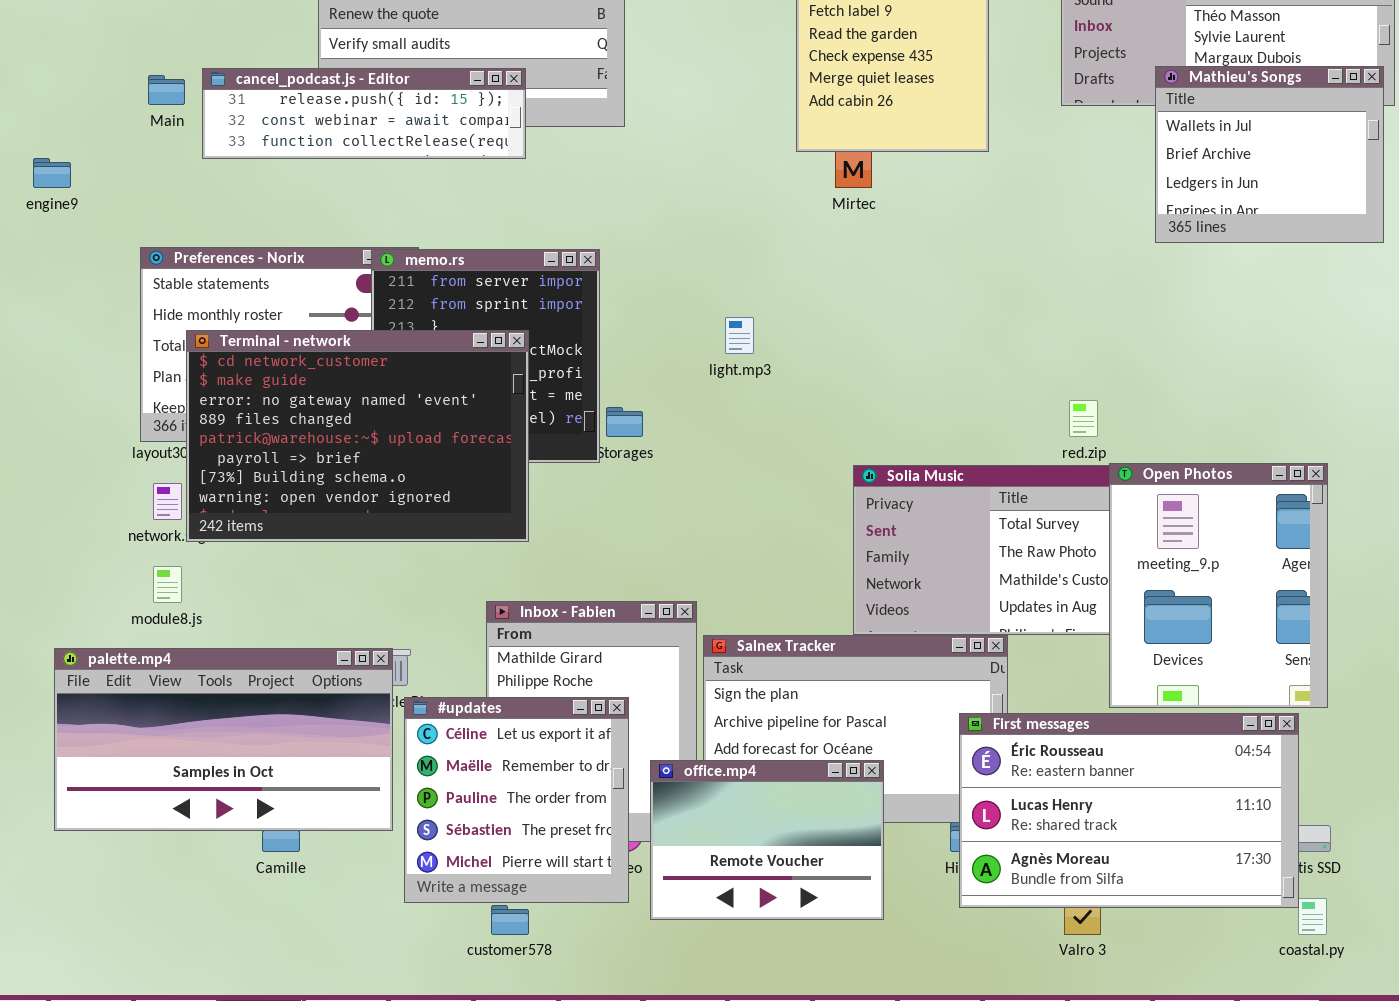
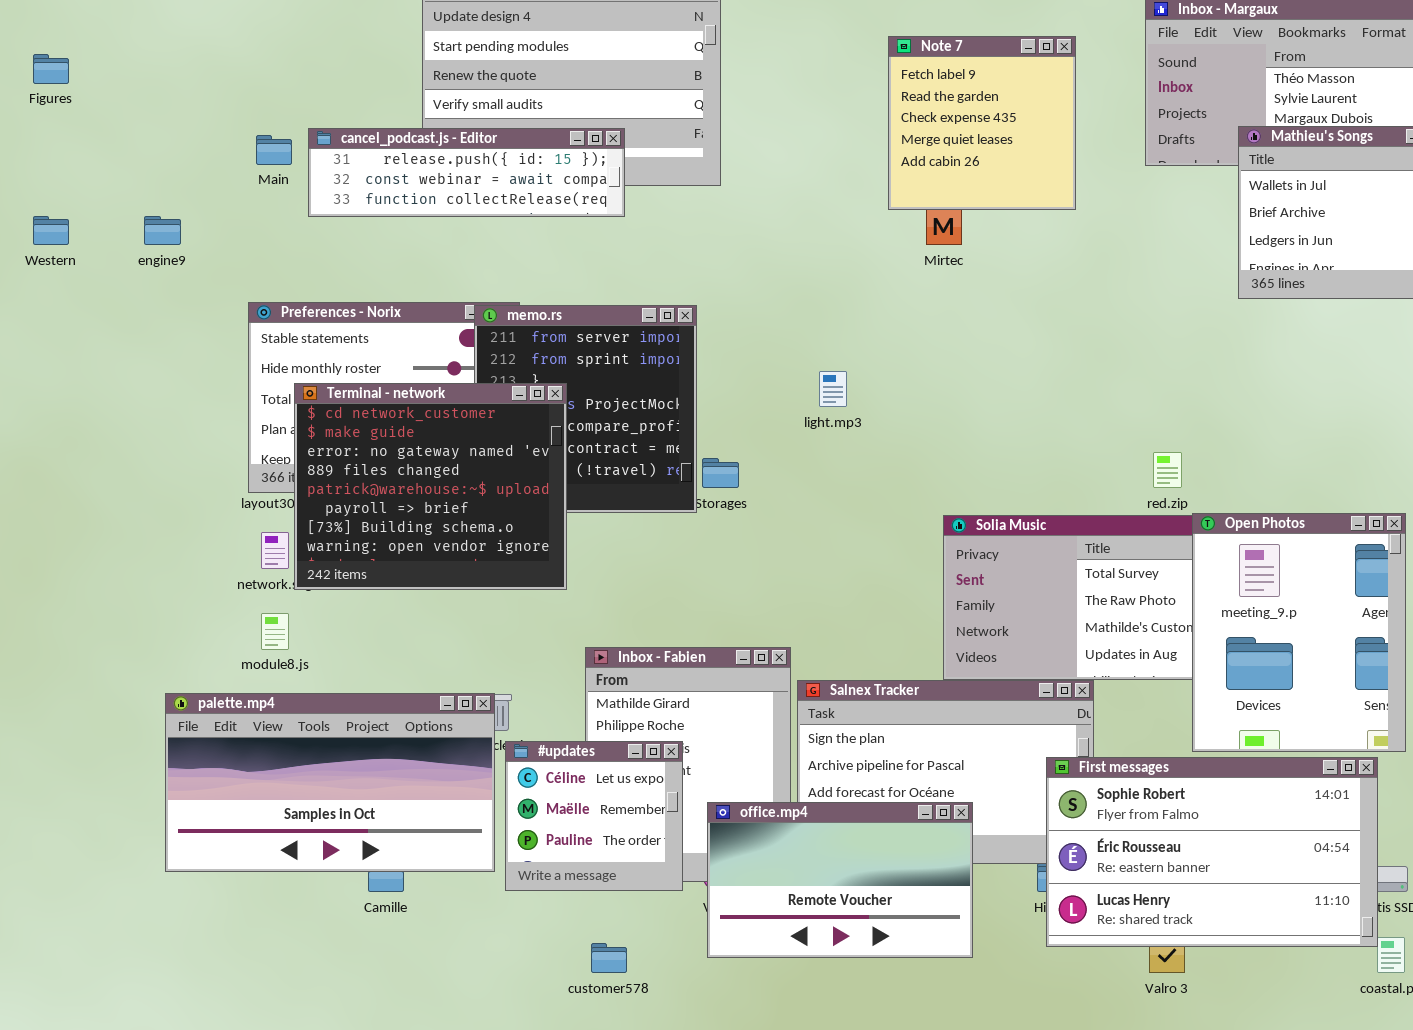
Terminal - network: [186,330,529,542] -> [294,383,567,590], resized
#updates: [404,697,629,903] -> [505,741,683,891], resized
First messages: [959,713,1299,908] -> [1046,757,1378,947], scrolled up 1 row
office.mp4: [650,760,884,920] -> [707,802,973,958], resized

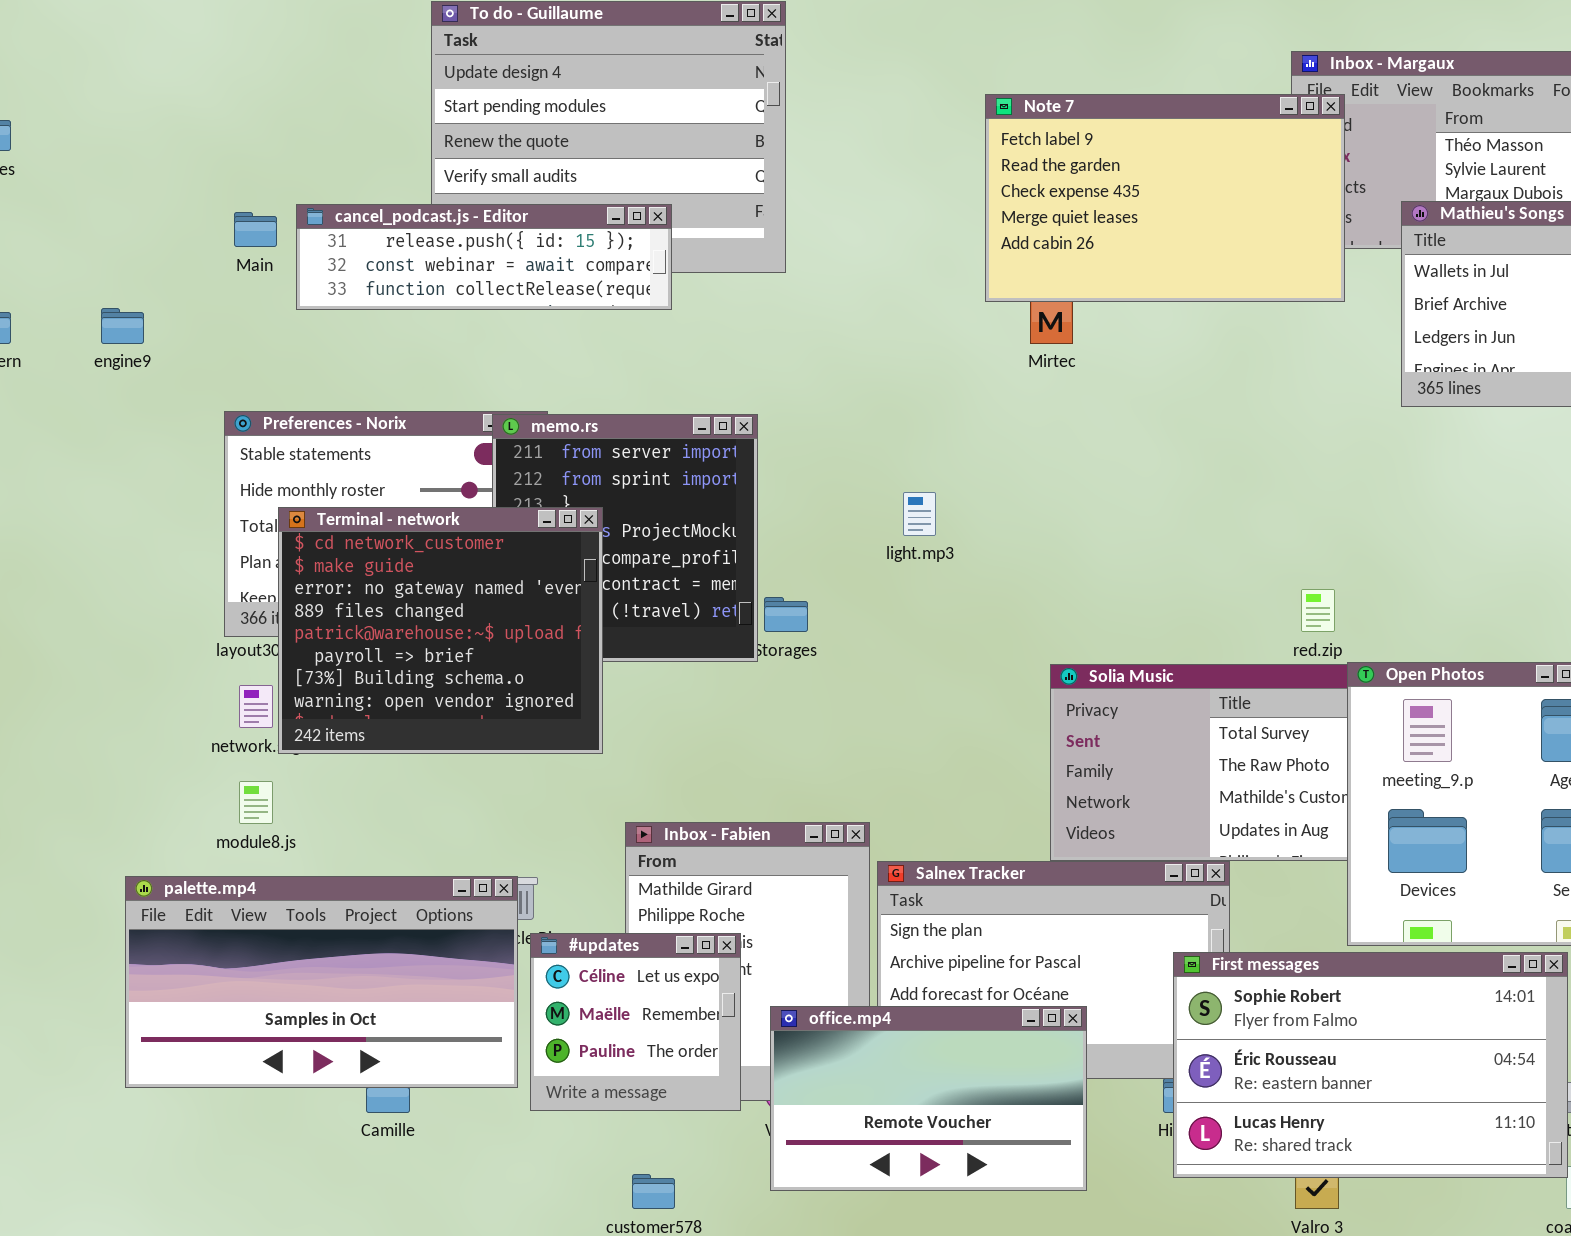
Note 7: [888,36,1076,210] -> [985,94,1345,302], resized

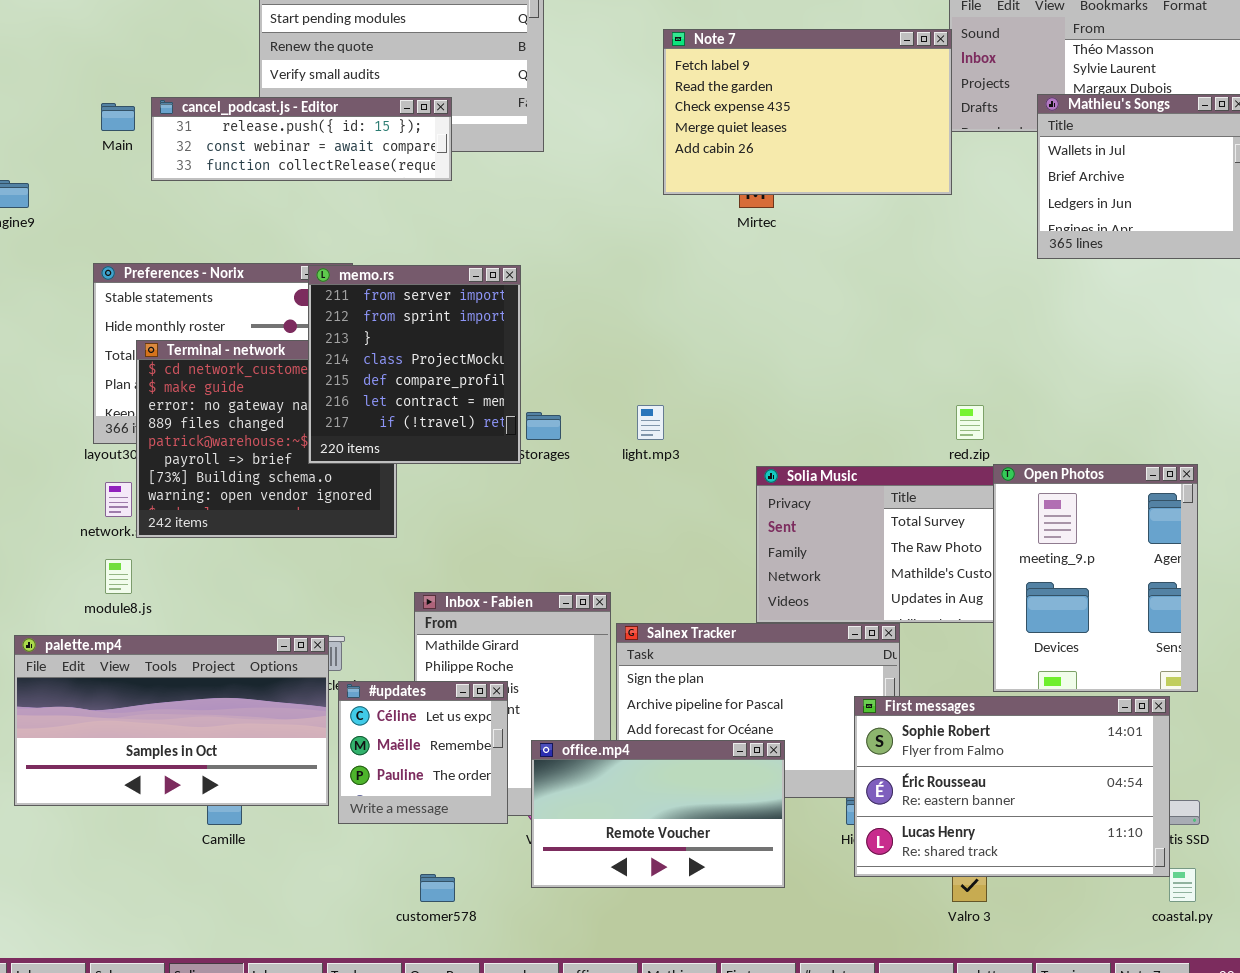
Note 7: [985,94,1345,302] -> [663,29,952,195], moved
memo.rs: [492,414,758,662] -> [308,265,521,464], raised
light.mp3: [903,492,936,536] -> [637,405,664,440], moved

